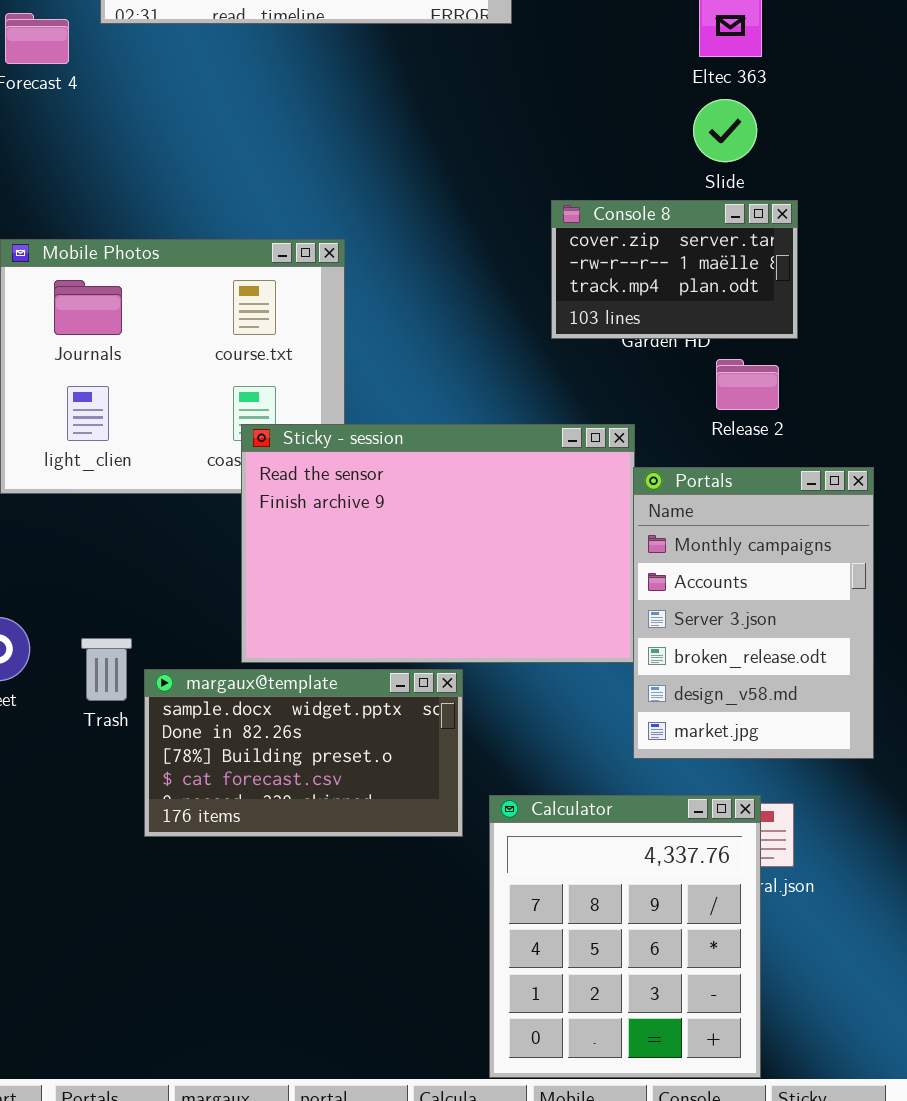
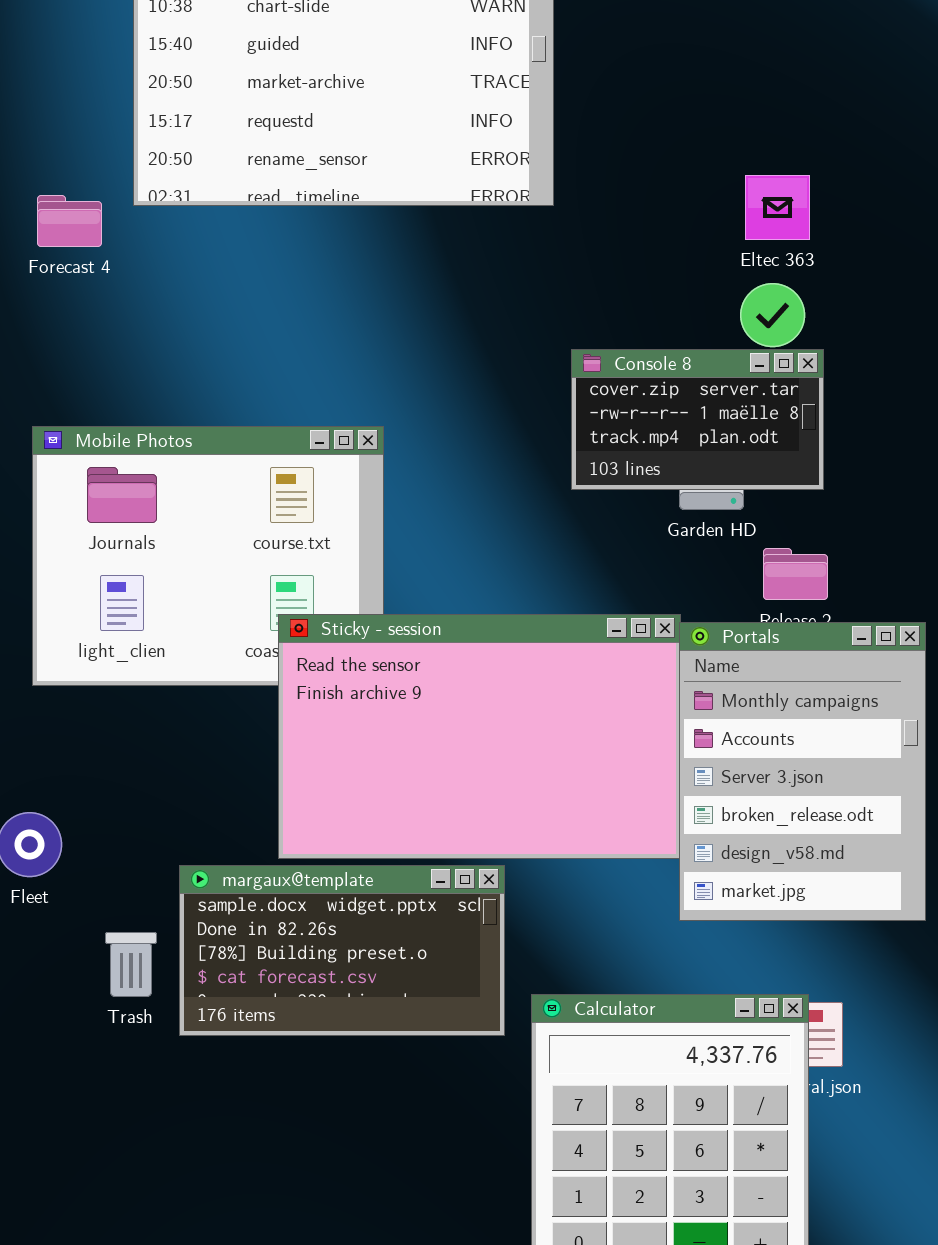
Console 8: [551,200,798,339] -> [571,349,824,490], moved
Portals: [633,467,874,759] -> [679,622,926,921], moved
Trash: [81,638,132,701] -> [105,932,157,997], moved

